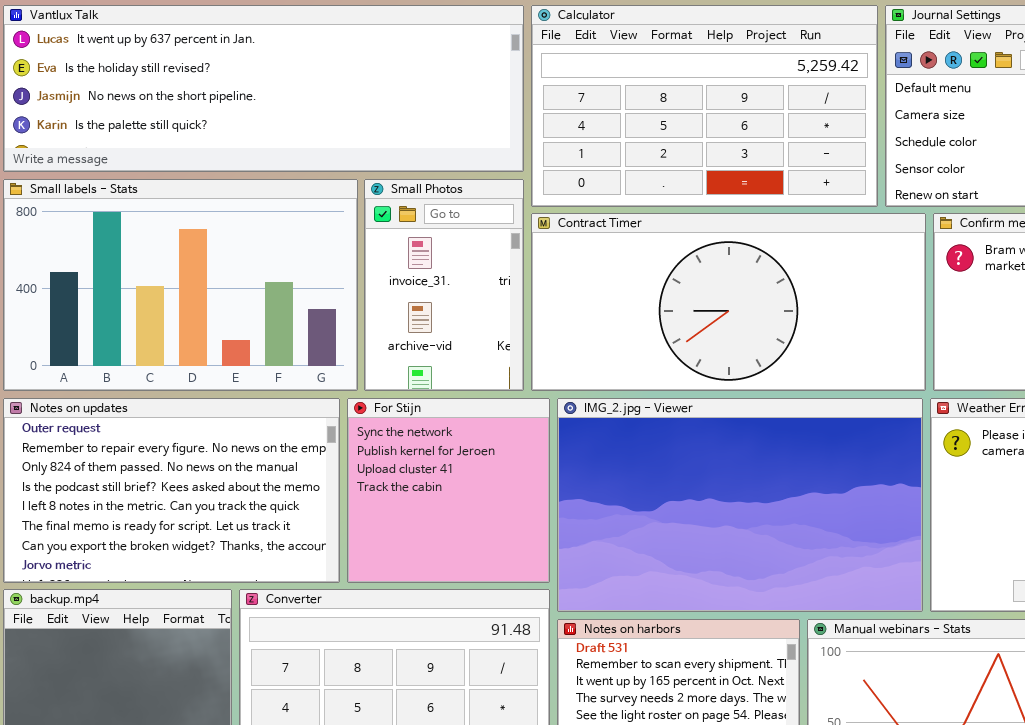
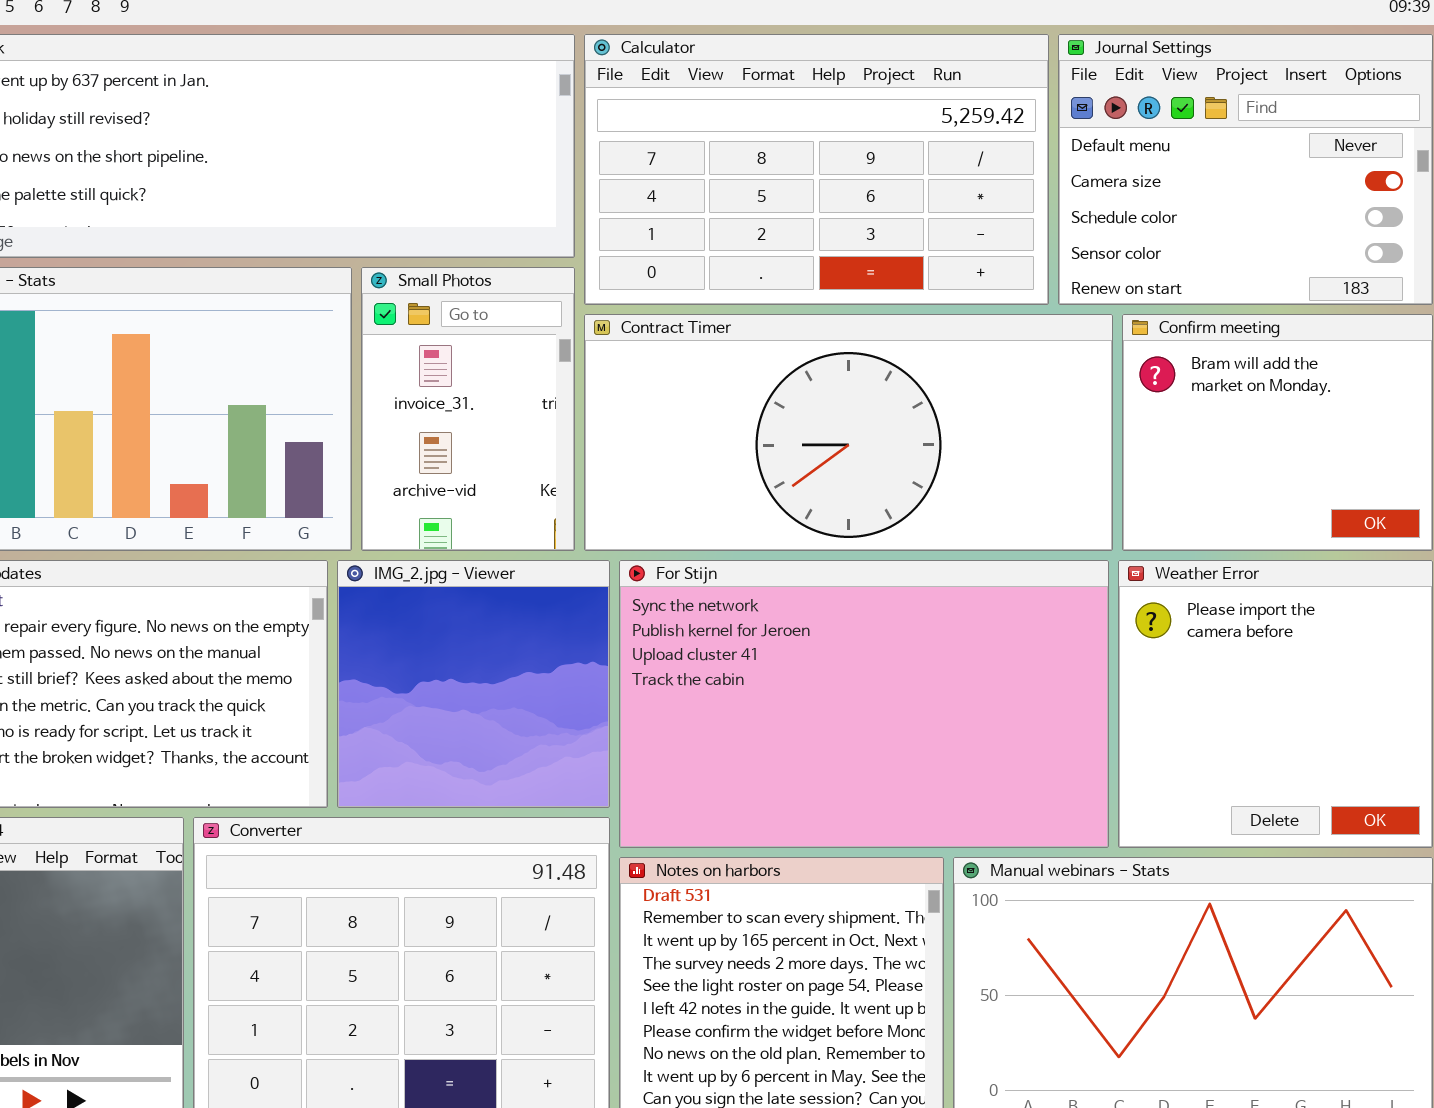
For Stijn: [347,398,550,583] -> [619,560,1109,848], moved, resized
IMG_2.jpg - Viewer: [557,398,923,612] -> [337,560,610,808], moved, resized

